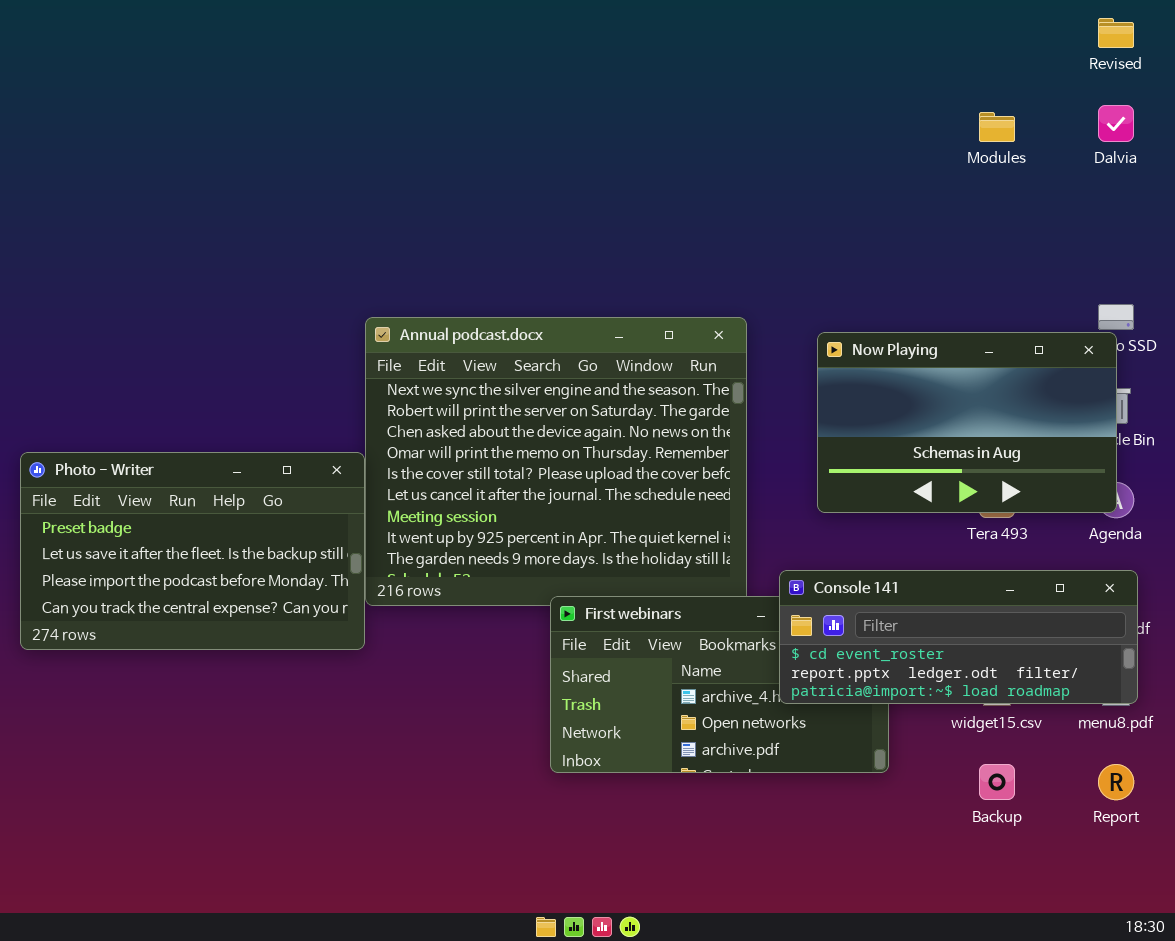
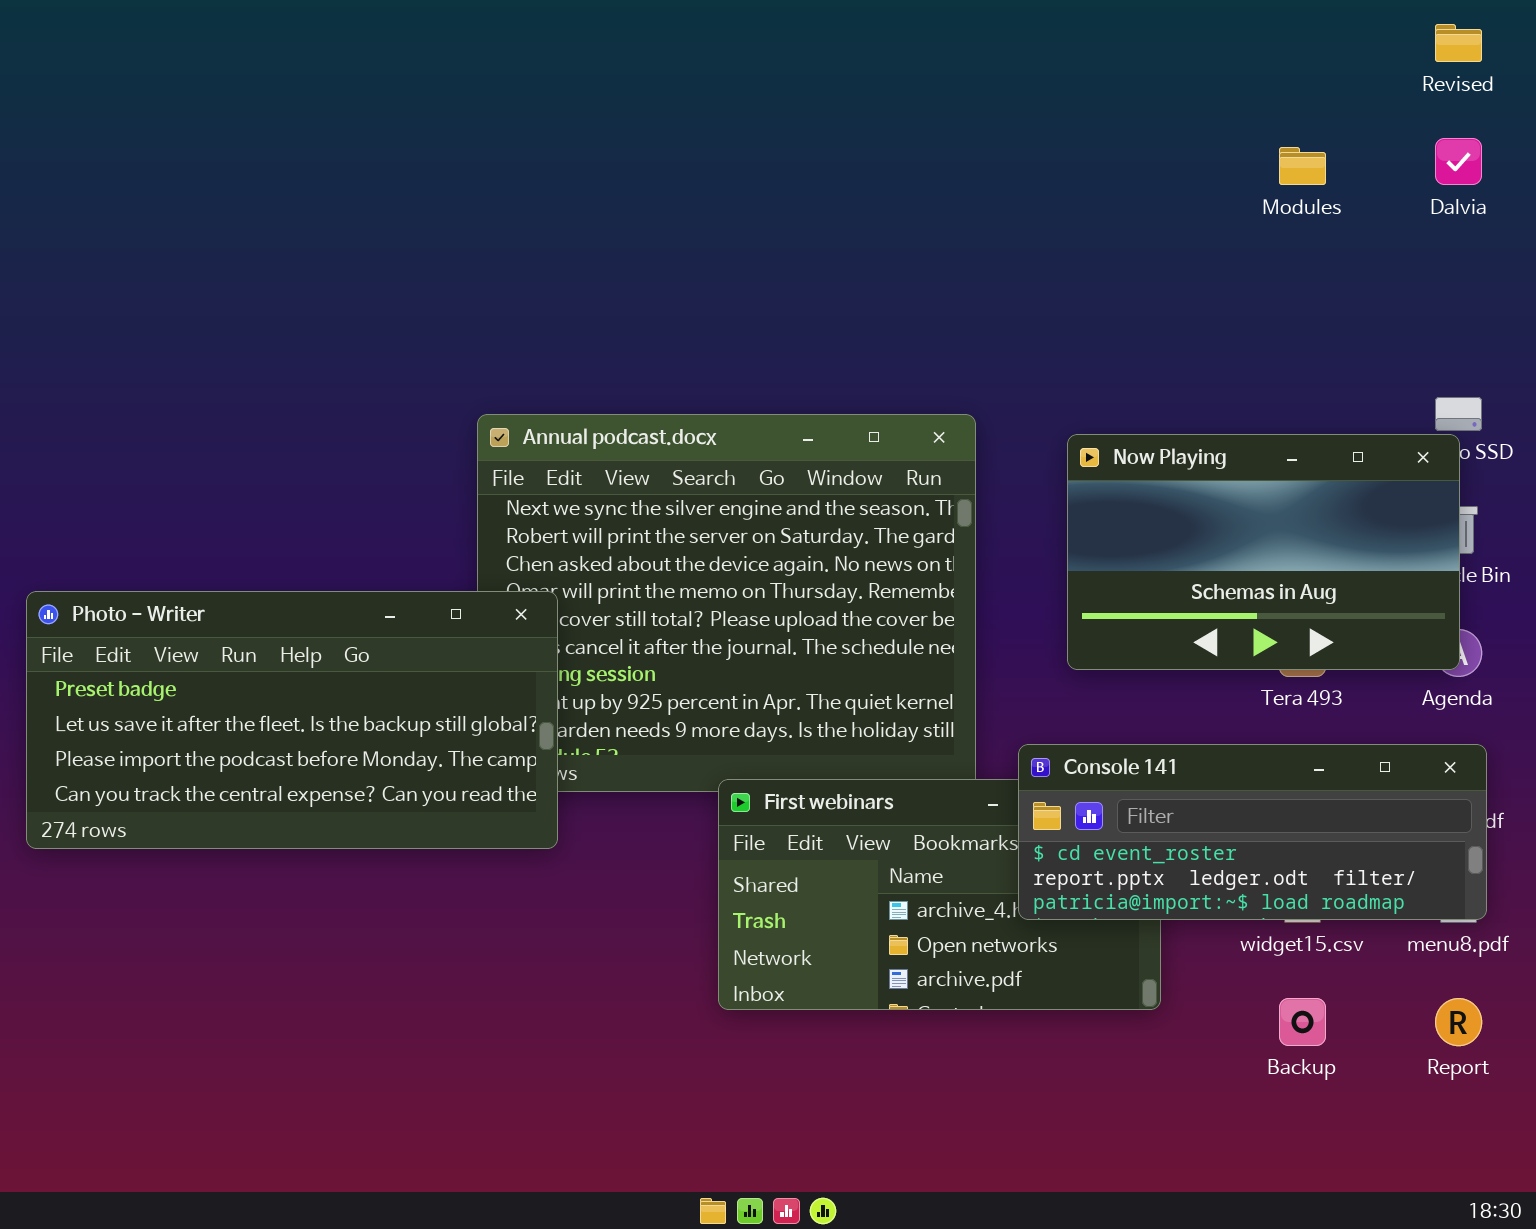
Photo - Writer: [20,452,365,650] -> [26,591,558,849], resized

